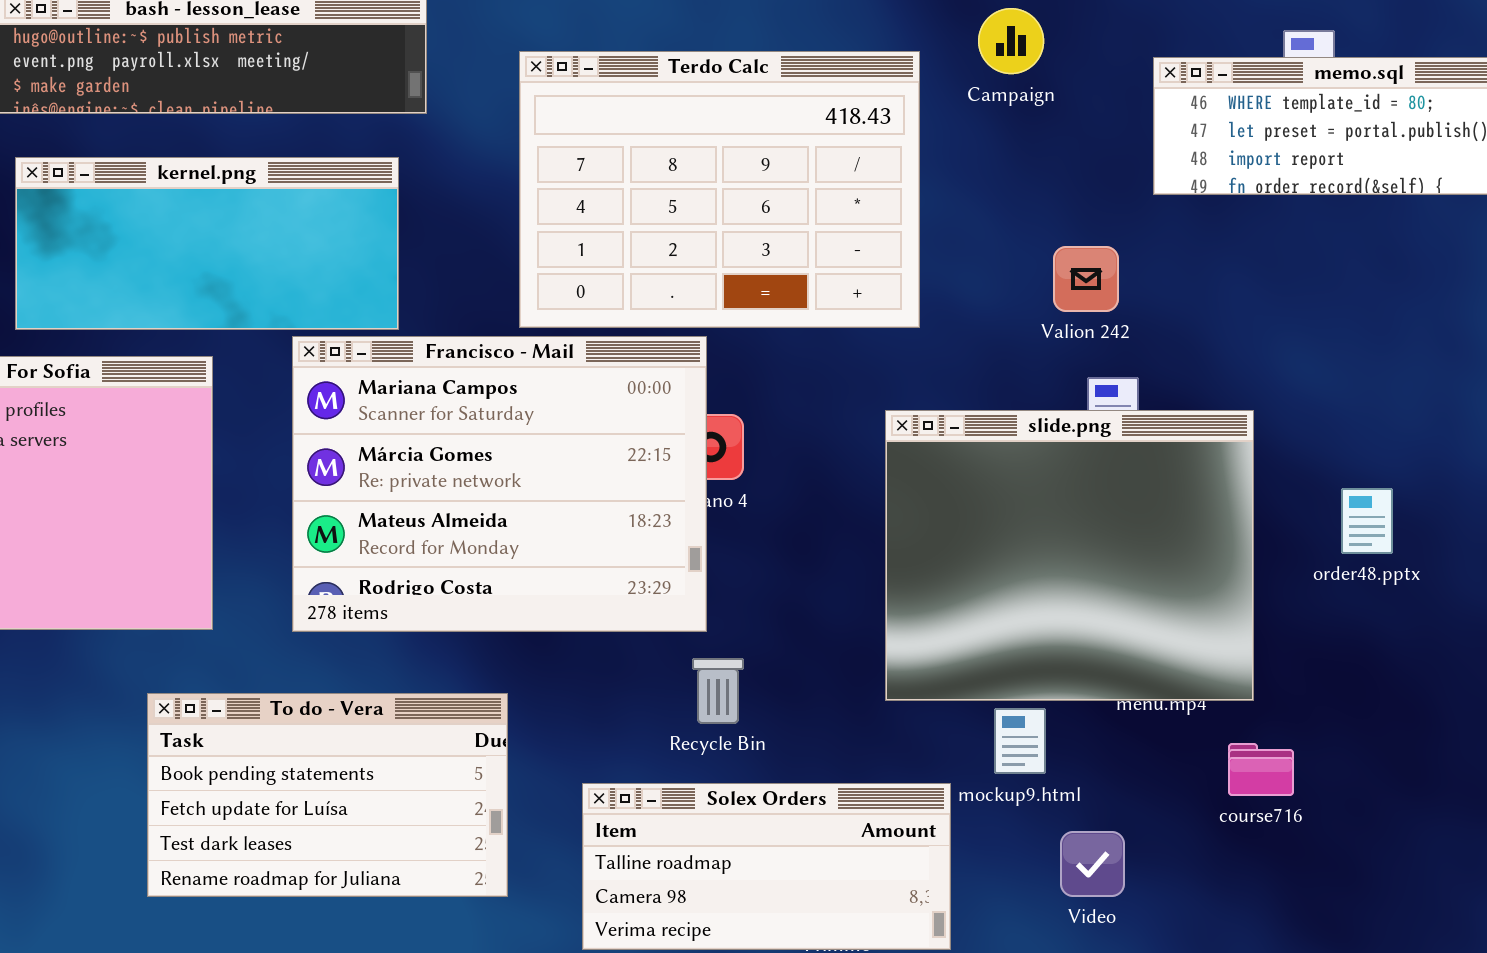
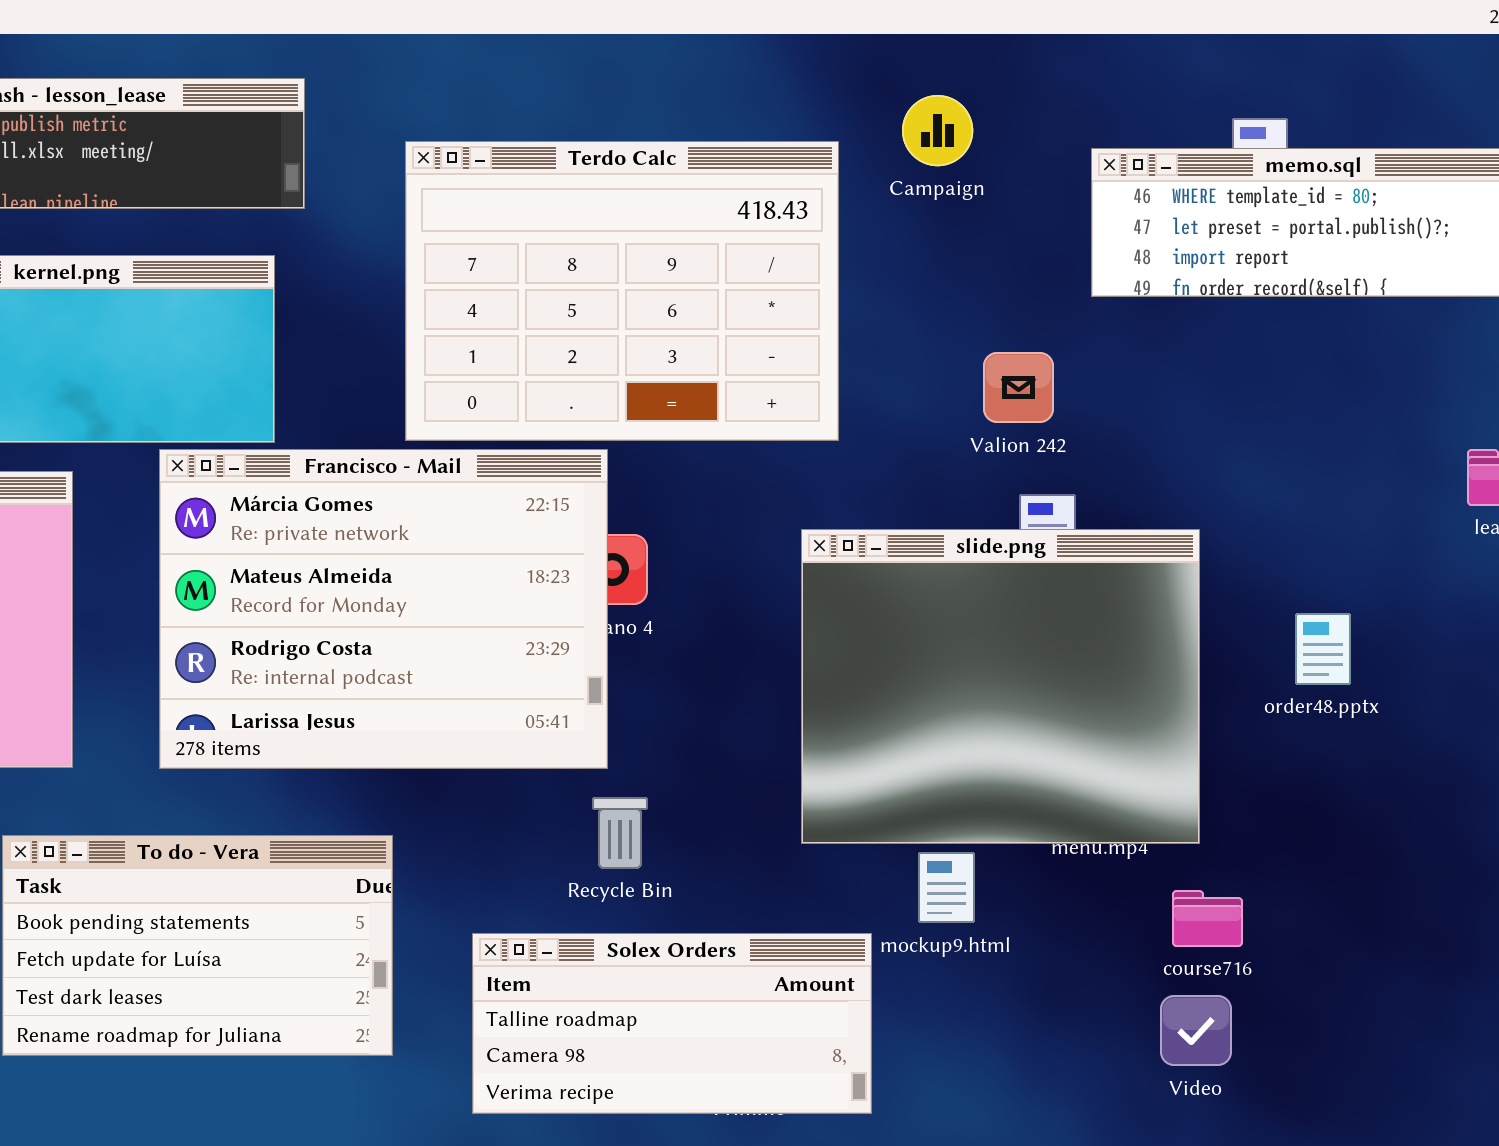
Francisco - Mail: [292,336,707,632] -> [159,449,608,769], scrolled down 1 row
Video: [1060,831,1125,897] -> [1160,995,1232,1066], moved

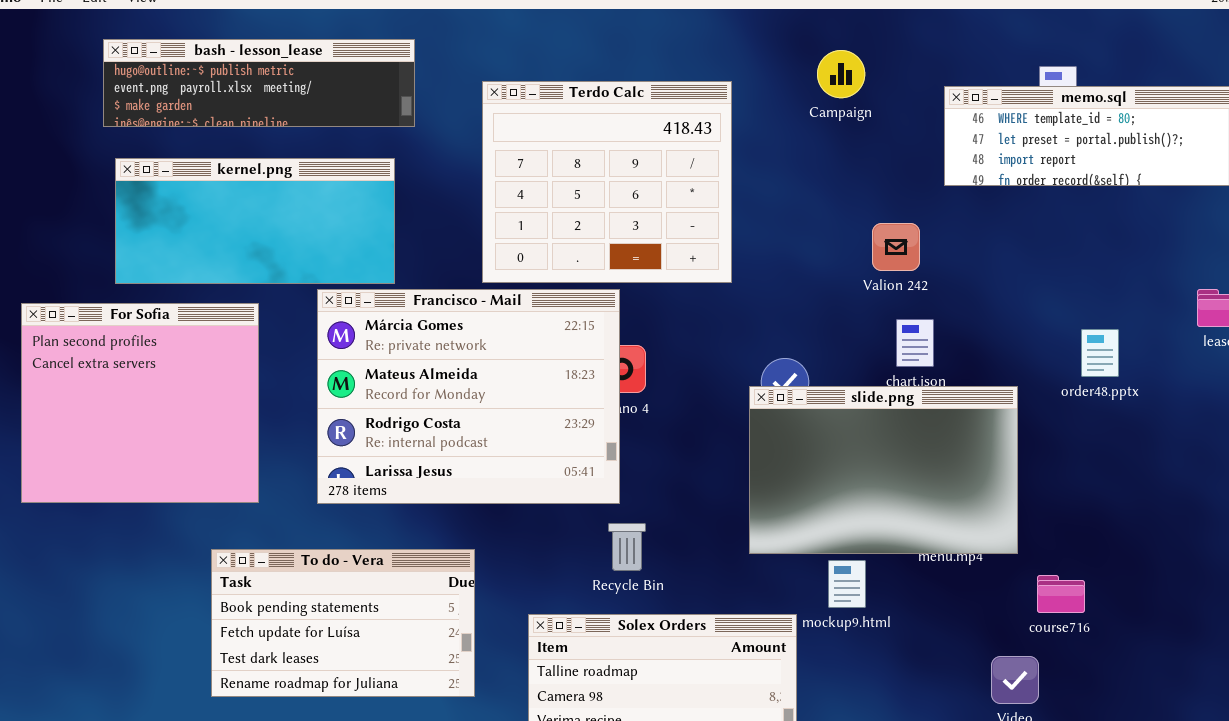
Terdo Calc: [405,141,839,441] -> [482,81,732,283], resized
slide.png: [801,529,1200,844] -> [749,386,1018,554], resized
order48.pptx: [1295,613,1351,685] -> [1081,329,1119,377], moved
course716: [1172,890,1243,947] -> [1037,575,1085,613], moved

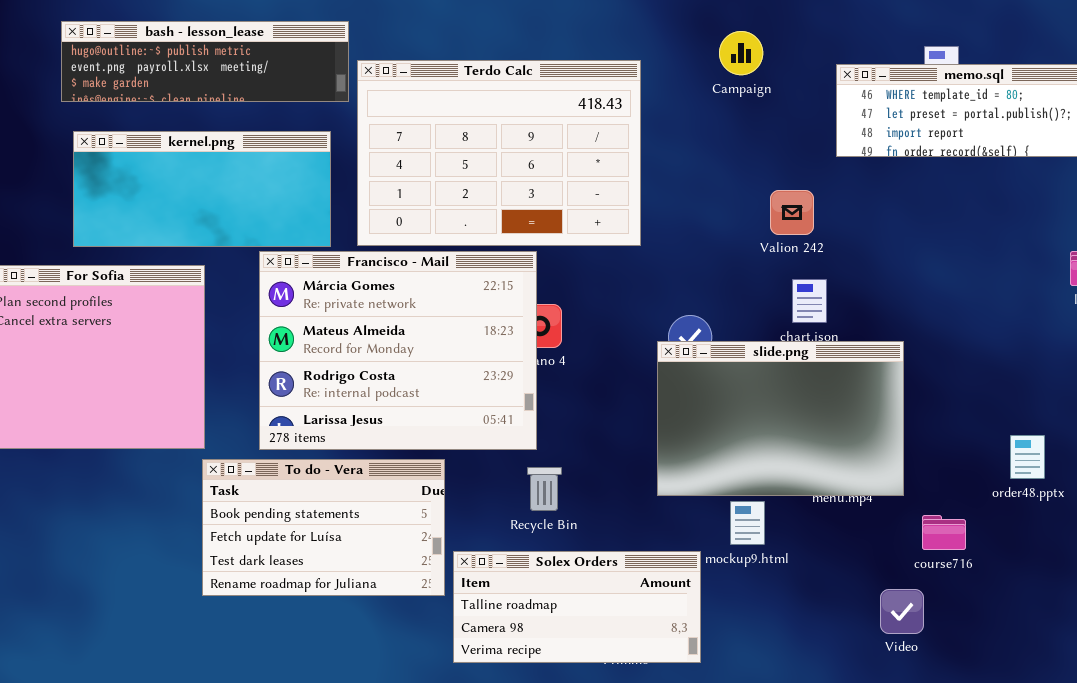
Terdo Calc: [482,81,732,283] -> [357,60,641,246], resized
order48.pptx: [1081,329,1119,377] -> [1010,435,1045,479], moved
To do - Vera: [211,549,475,697] -> [202,459,445,596], moved

